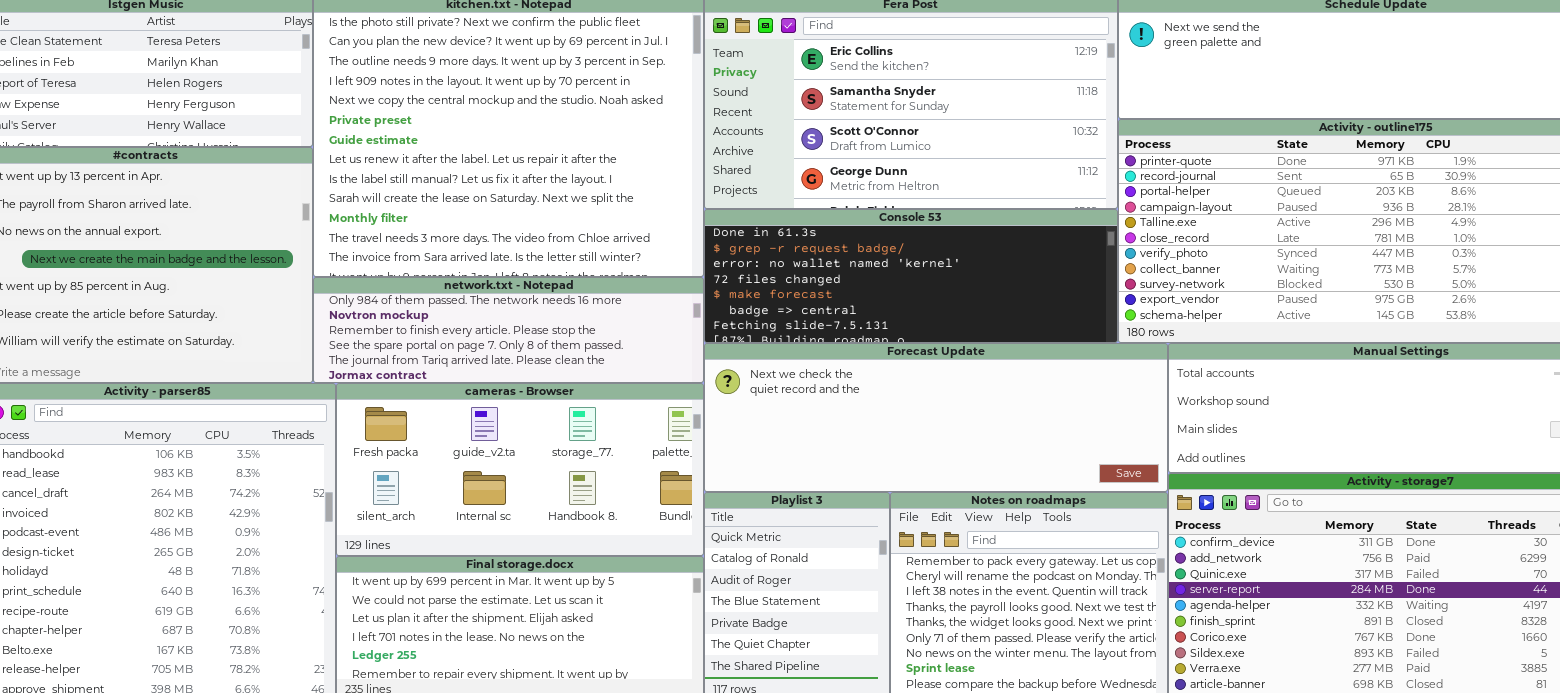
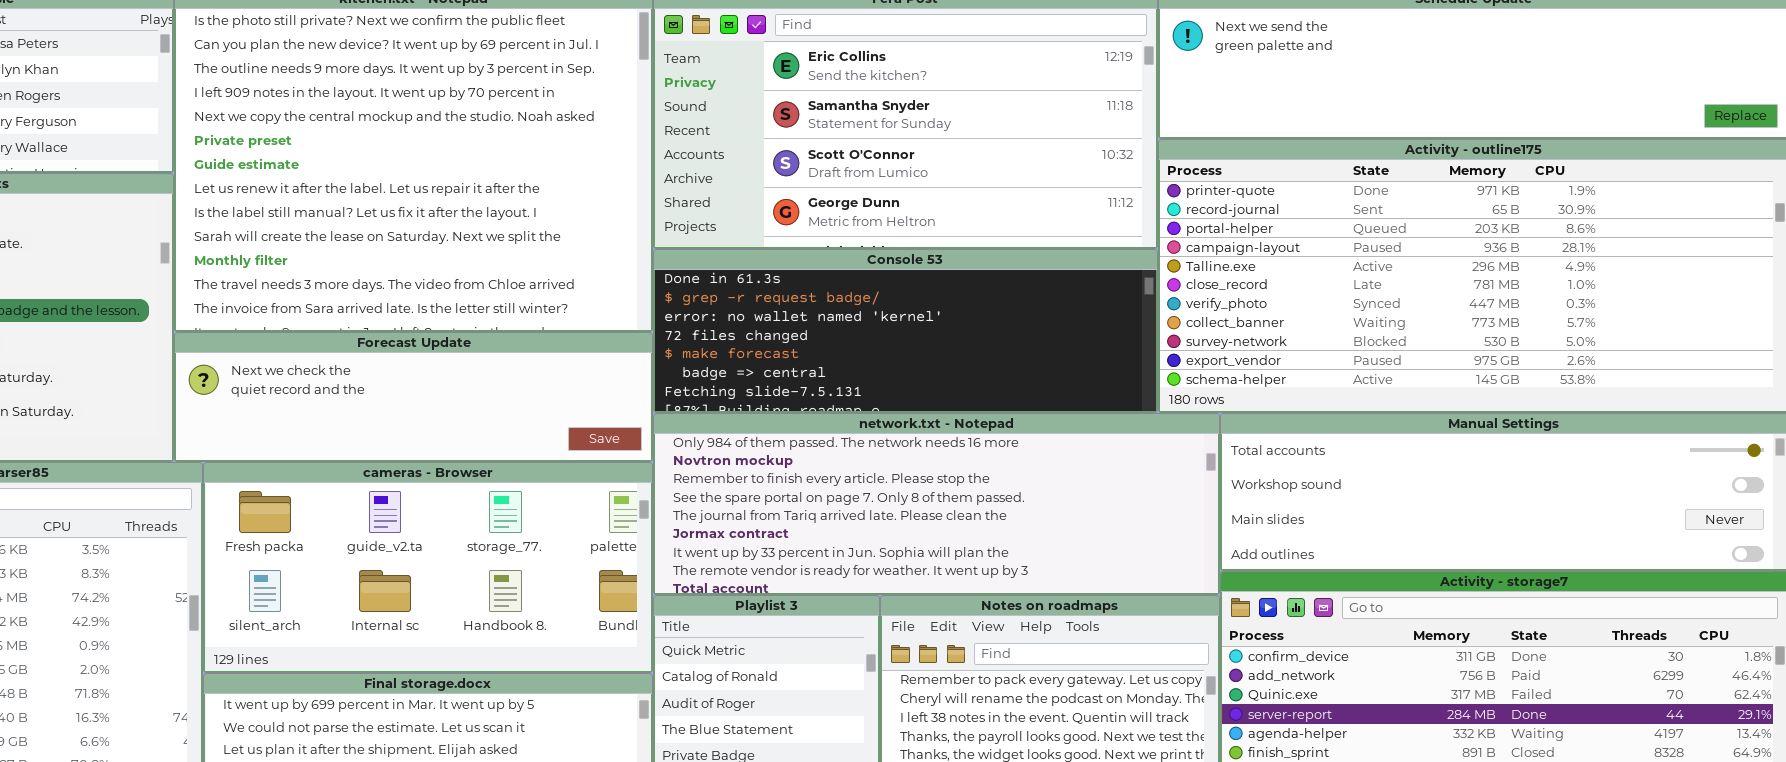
network.txt - Notepad: [313,277,704,383] -> [653,413,1220,595], moved, resized
Forecast Update: [704,343,1168,492] -> [174,332,653,462], moved, resized

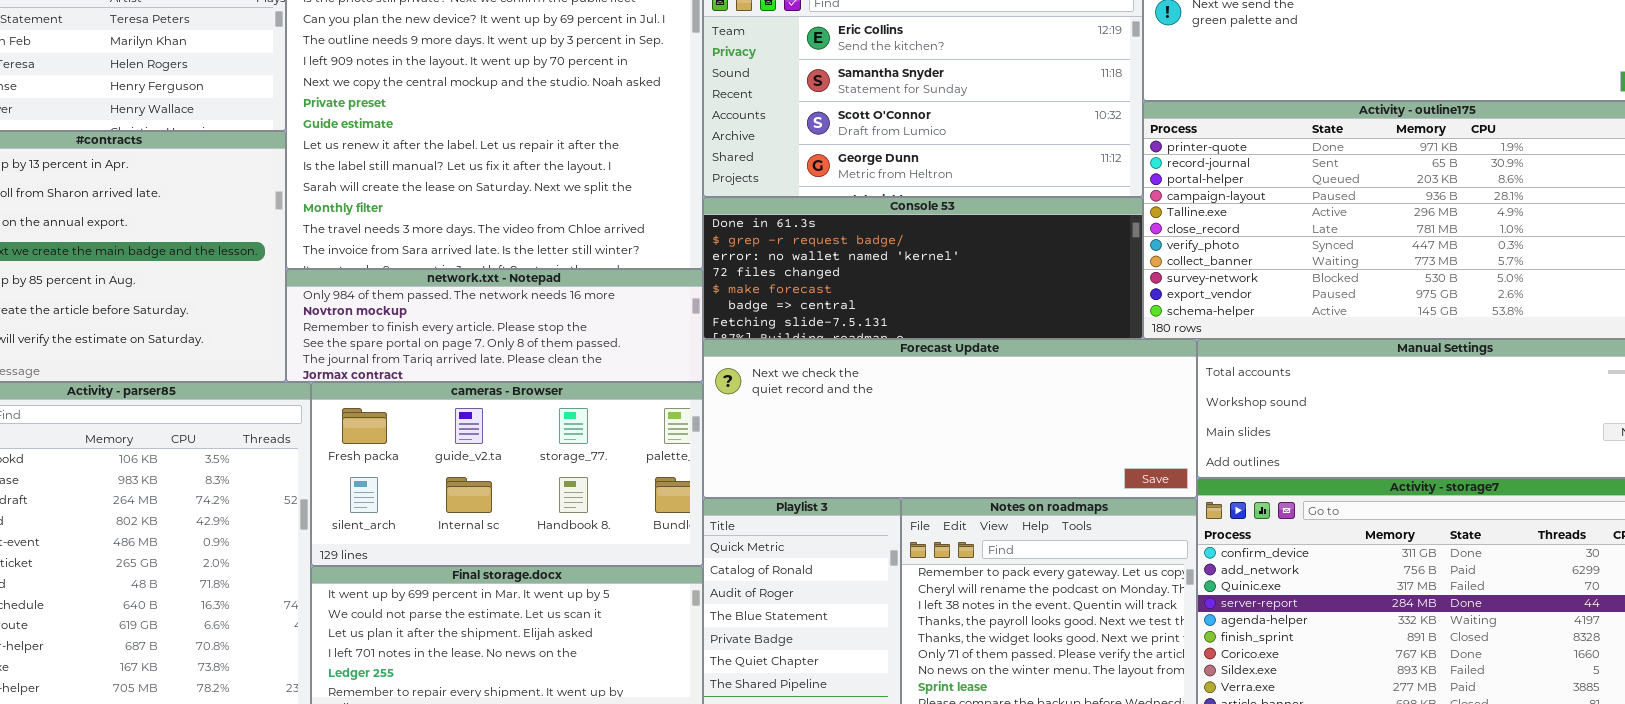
Forecast Update: [174,332,653,462] -> [703,339,1197,498], moved, resized
network.txt - Notepad: [653,413,1220,595] -> [286,269,703,382], moved, resized

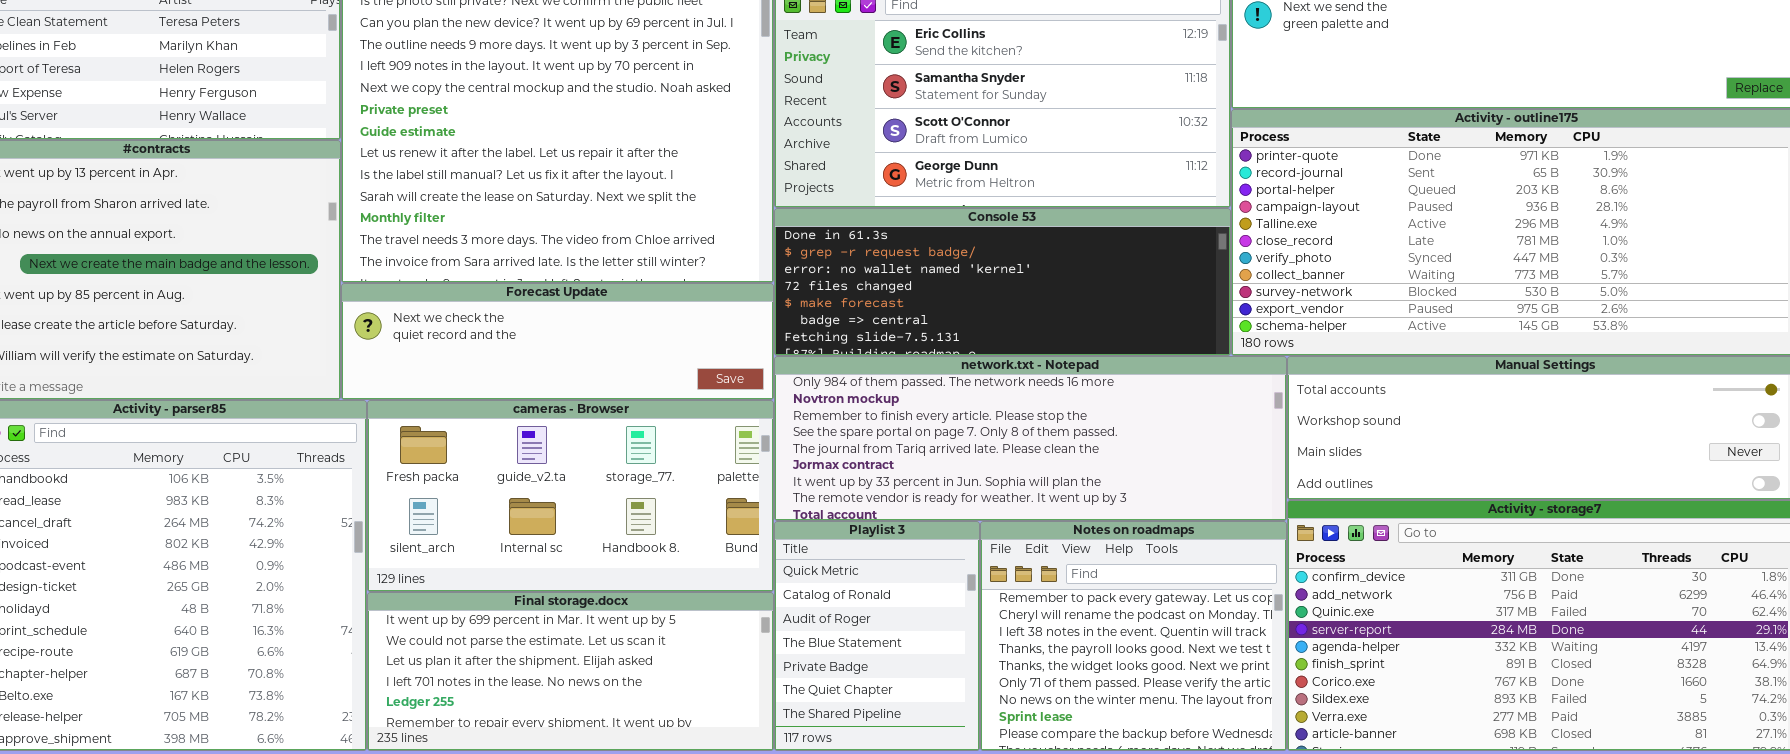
network.txt - Notepad: [286,269,703,382] -> [774,356,1287,521], moved, resized
Forecast Update: [703,339,1197,498] -> [341,283,774,400], moved, resized

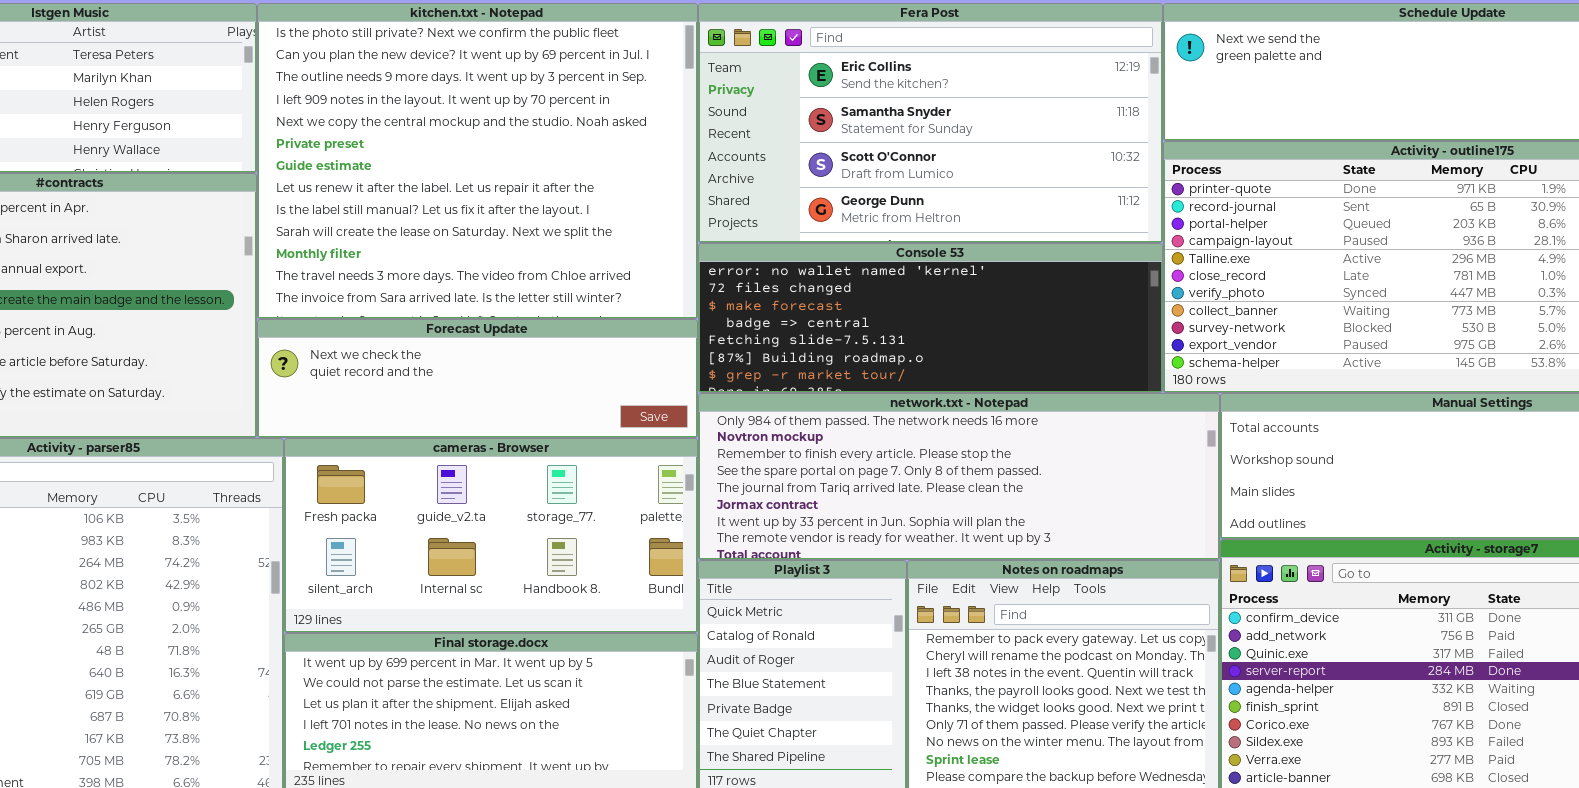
Console 53: [774,208,1231,356] -> [698,243,1163,393], scrolled down 2 rows

